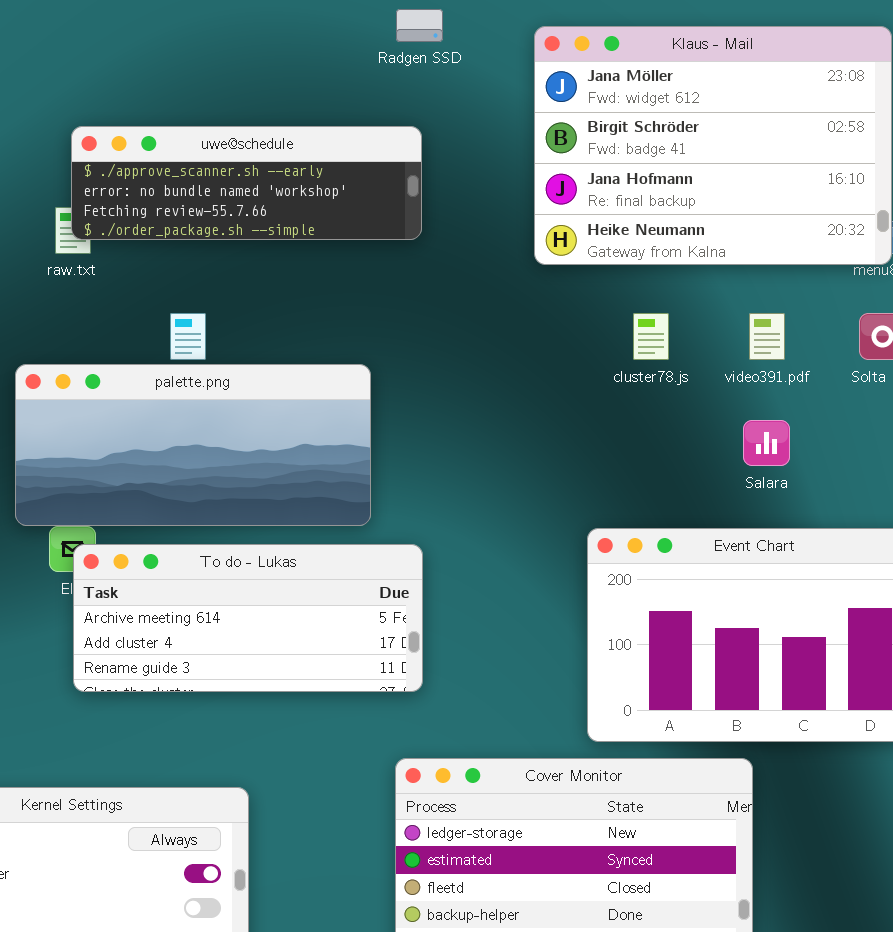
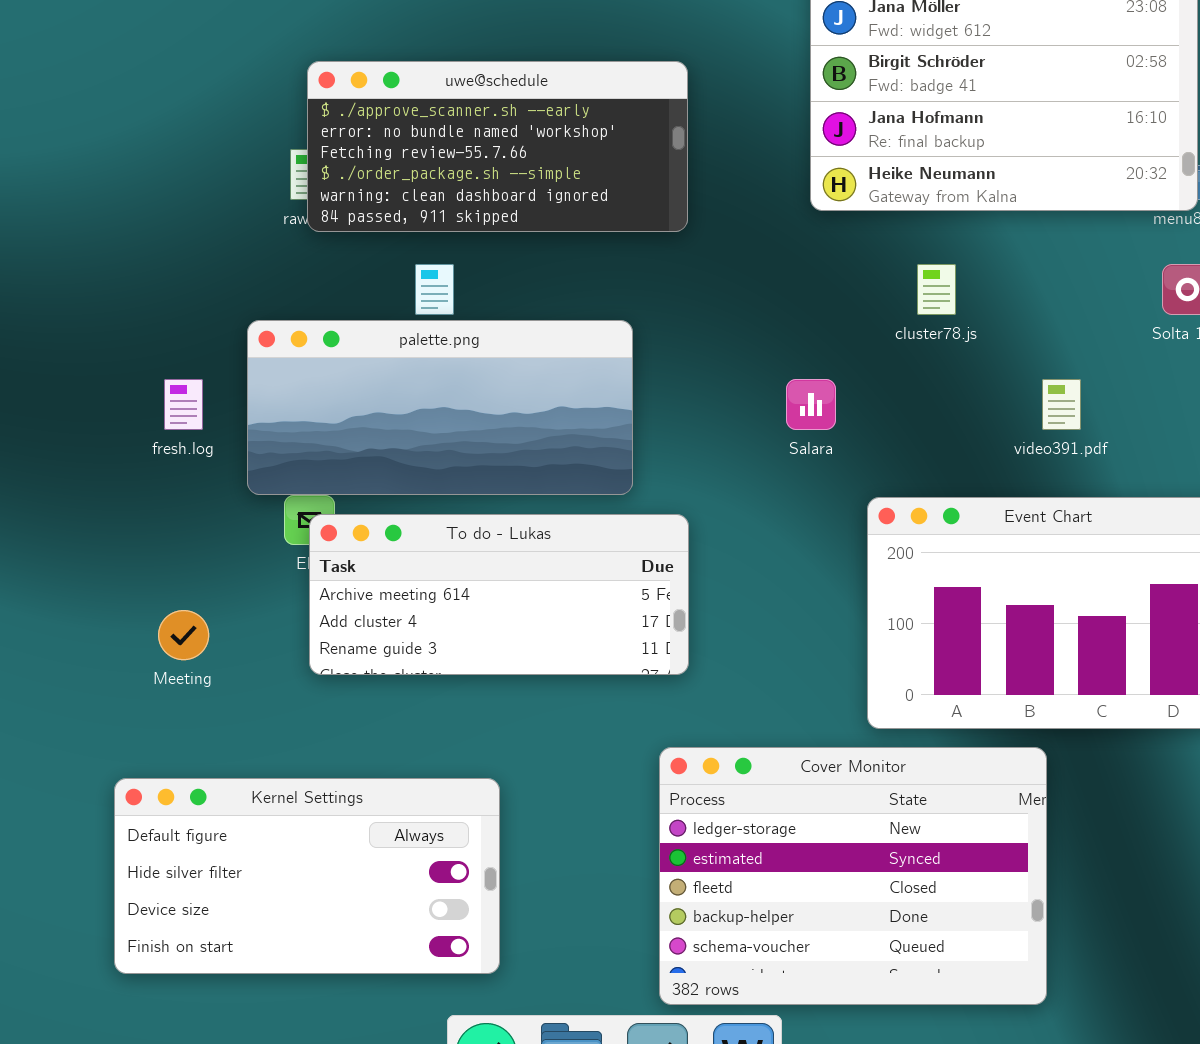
uwe@schedule: [71,126,422,240] -> [307,61,688,232], resized
video391.pdf: [749,313,785,360] -> [1042,379,1081,430], moved
Salara: [743,420,790,466] -> [786,379,836,430], moved

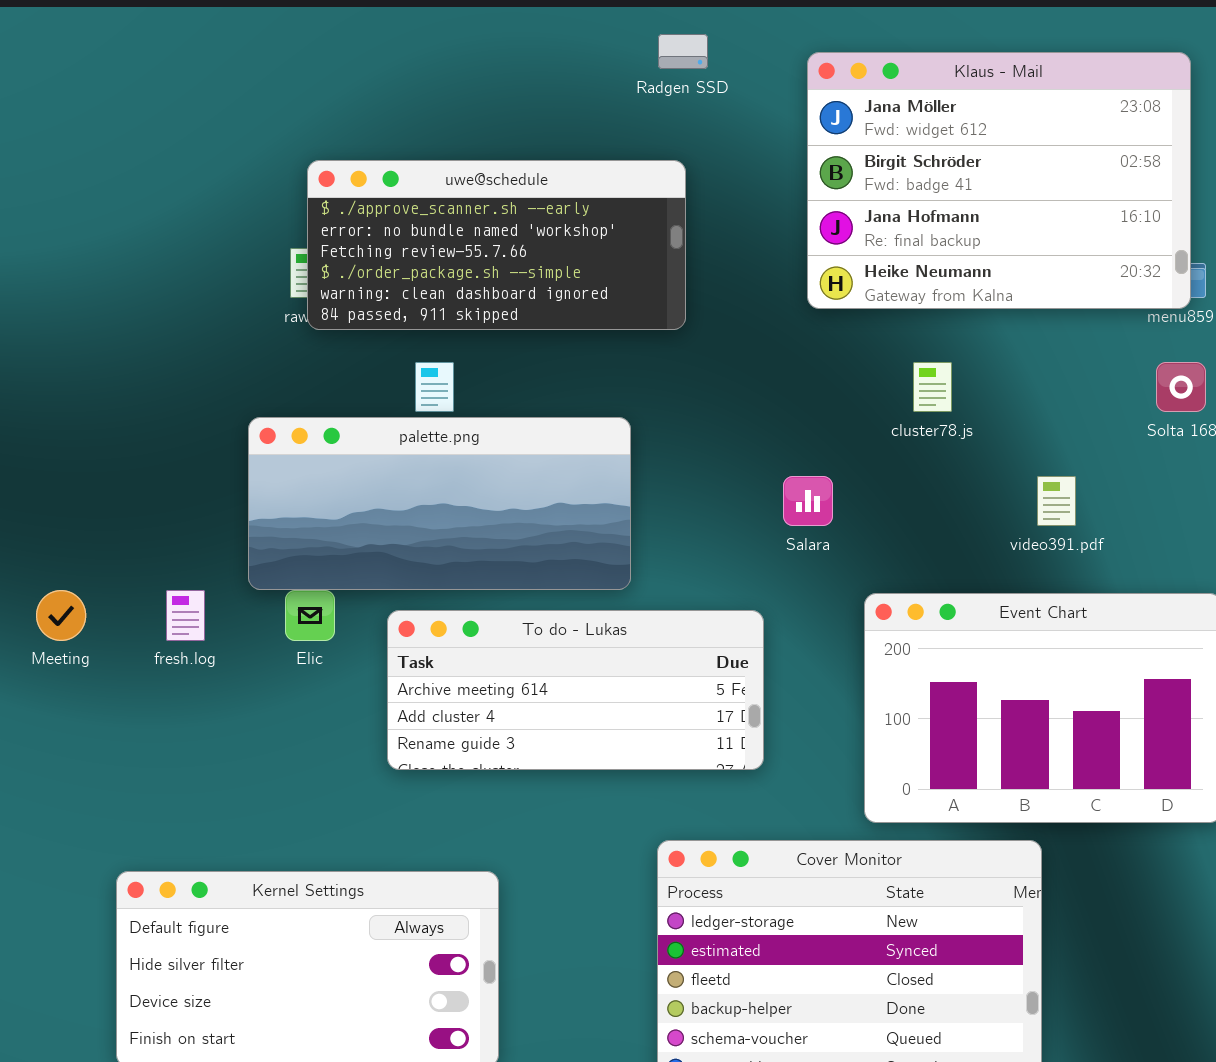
fresh.log: [164,379,203,430] -> [166,590,205,641], moved
To do - Lukas: [309,514,689,675] -> [387,610,764,770], moved
Meeting: [158,610,209,660] -> [36,590,86,641], moved

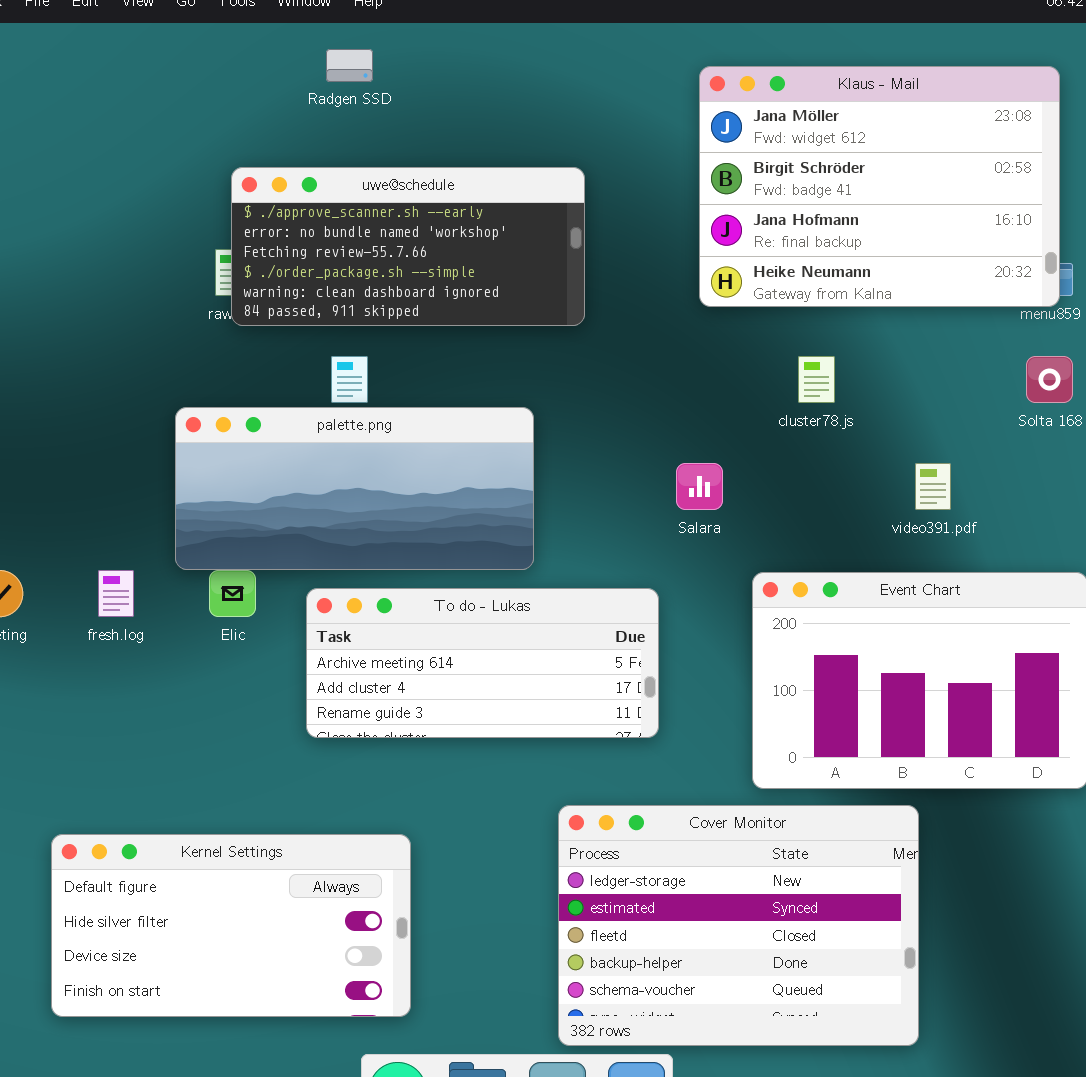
Radgen SSD: [658,34,708,69] -> [326,49,373,82], moved

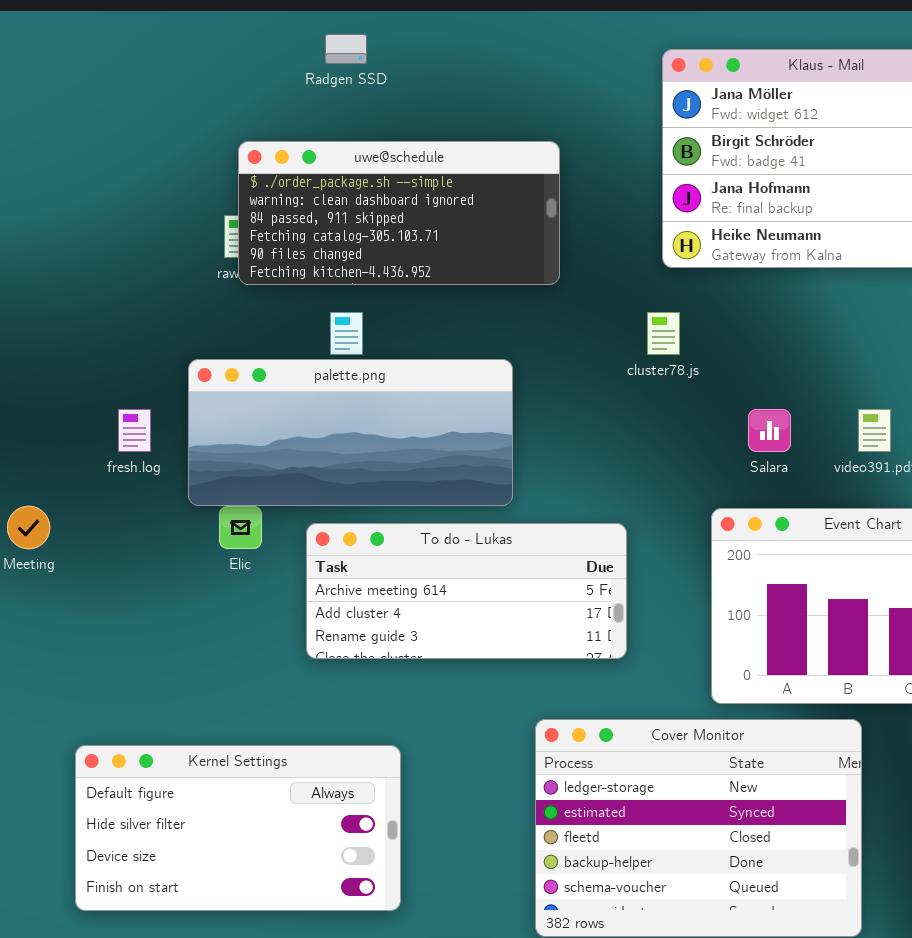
uwe@schedule: [231,167,585,326] -> [238,141,560,285], scrolled down 3 rows
cluster78.js: [798,356,835,403] -> [647,312,680,355], moved
Salara: [676,463,723,510] -> [748,409,791,452], moved
fresh.log: [98,570,134,617] -> [118,409,151,452], moved

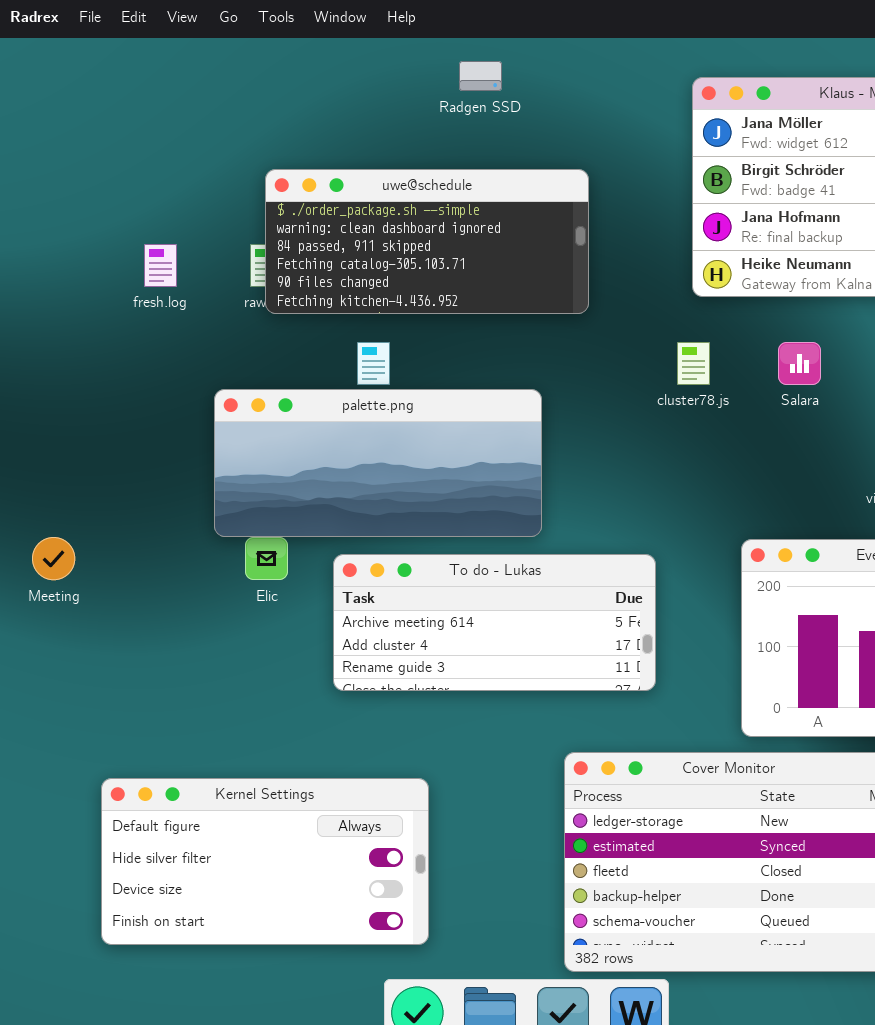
Radgen SSD: [325,34,367,64] -> [459,61,502,91], moved
fresh.log: [118,409,151,452] -> [144,244,177,287], moved
Salara: [748,409,791,452] -> [778,342,821,385], moved

